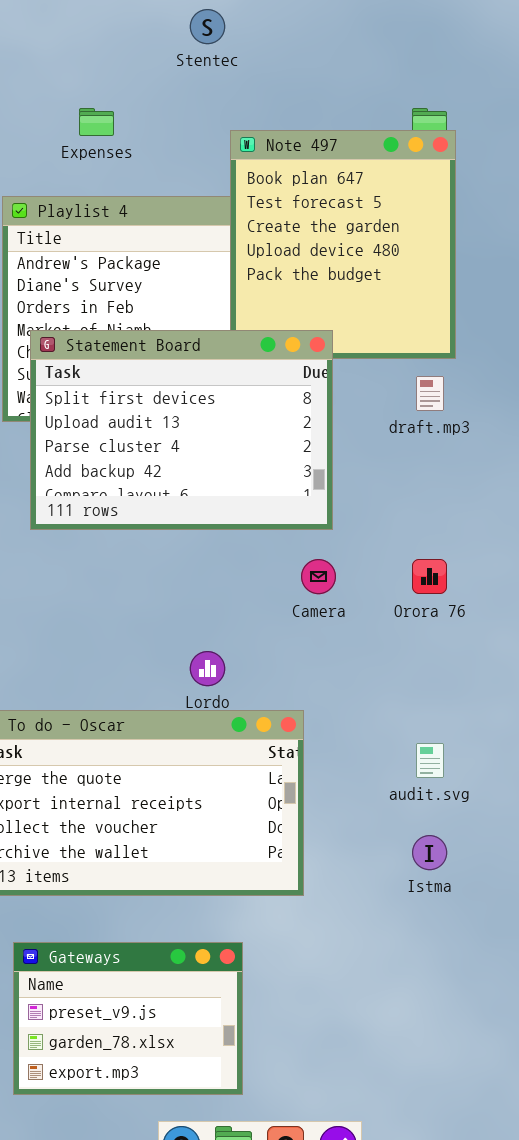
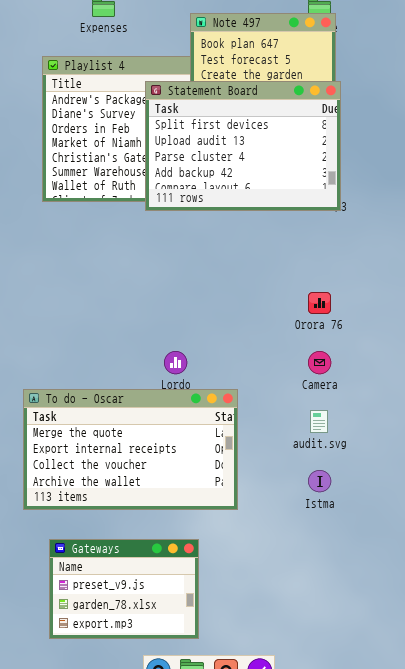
Statement Board: [30,330,333,530] -> [145,81,341,211], moved
Camera: [301,559,336,594] -> [308,351,331,374], moved

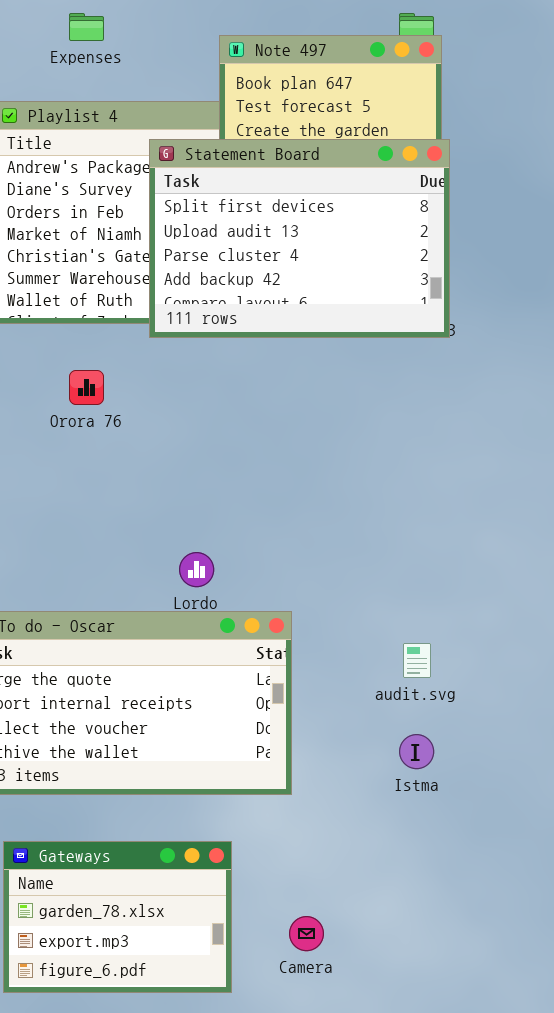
Orora 76: [308,292,331,314] -> [69,370,104,405], moved
Camera: [308,351,331,374] -> [289,916,324,951], moved
Gateways: [49,539,199,639] -> [3,841,232,993], scrolled down 1 row

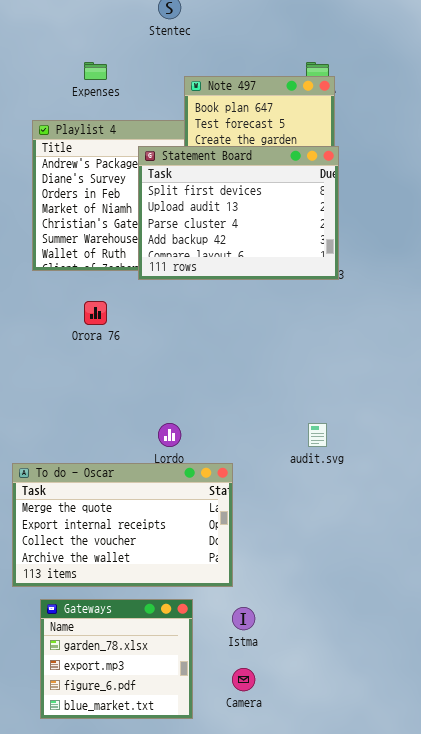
audit.svg: [403,643,431,678] -> [308,423,327,447], moved
Istma: [399,734,434,769] -> [232,607,255,630], moved
Gateways: [3,841,232,993] -> [40,599,193,719], resized

